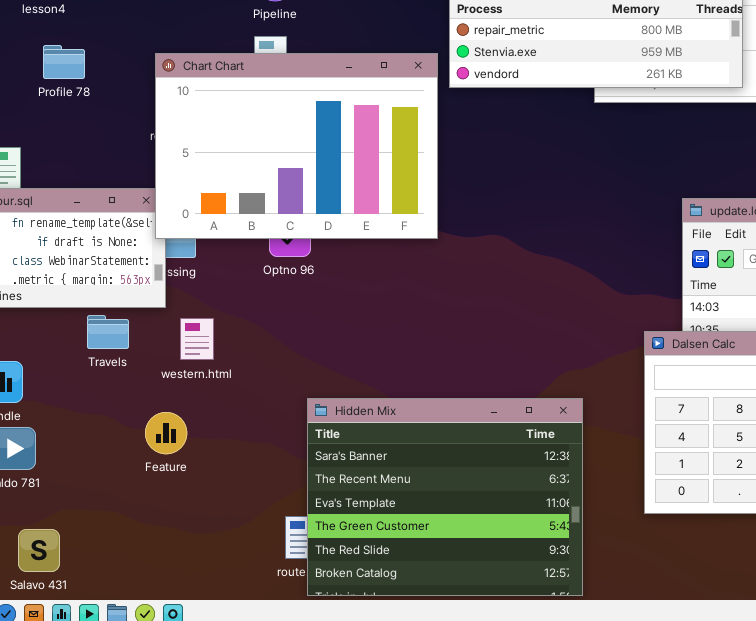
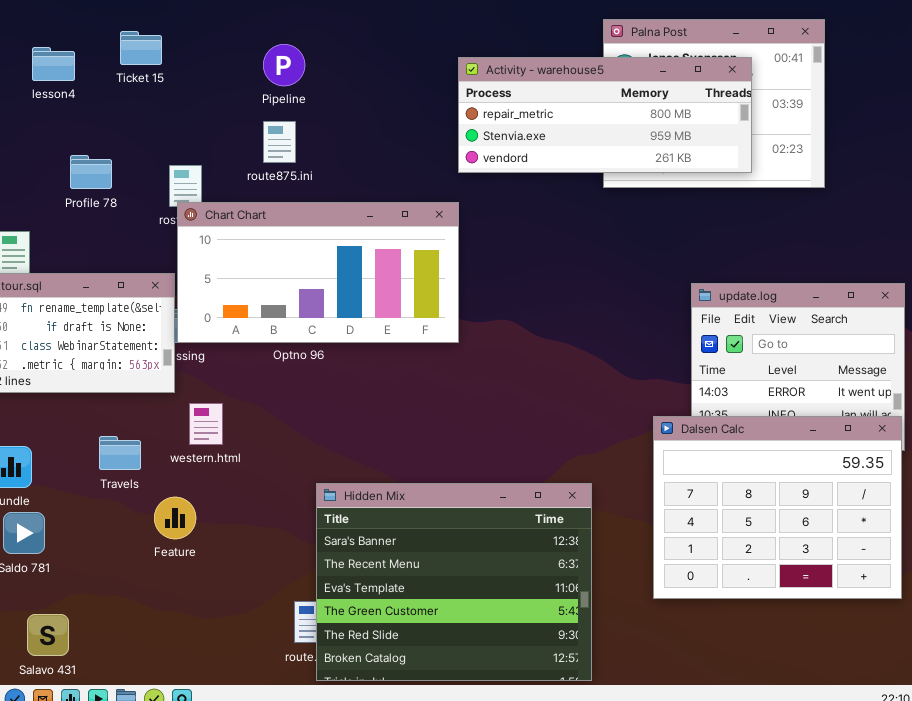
Profile 78: [43,45,85,79] -> [70,155,112,189], moved
Chart Chart: [155,53,438,239] -> [177,202,459,343], moved, resized
Travels: [87,315,129,349] -> [99,436,141,470], moved

